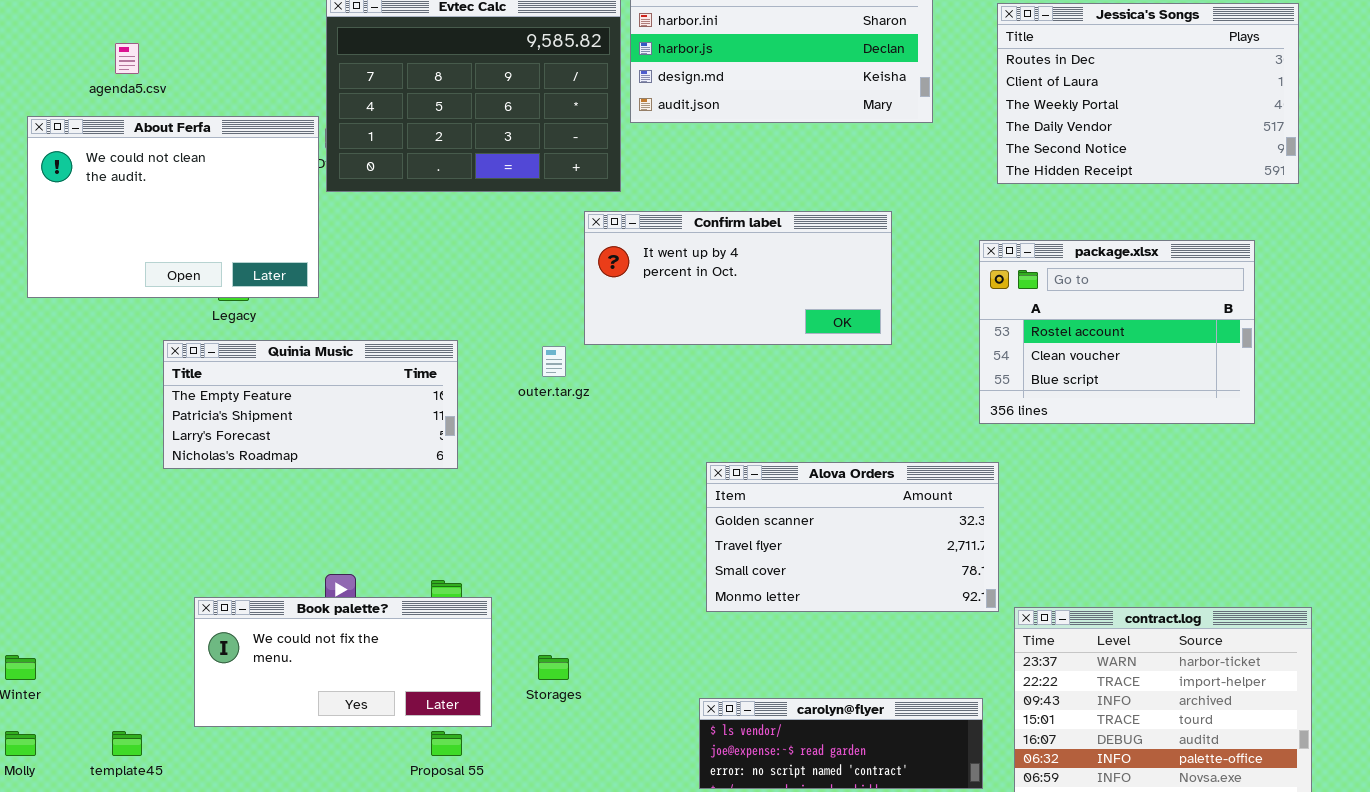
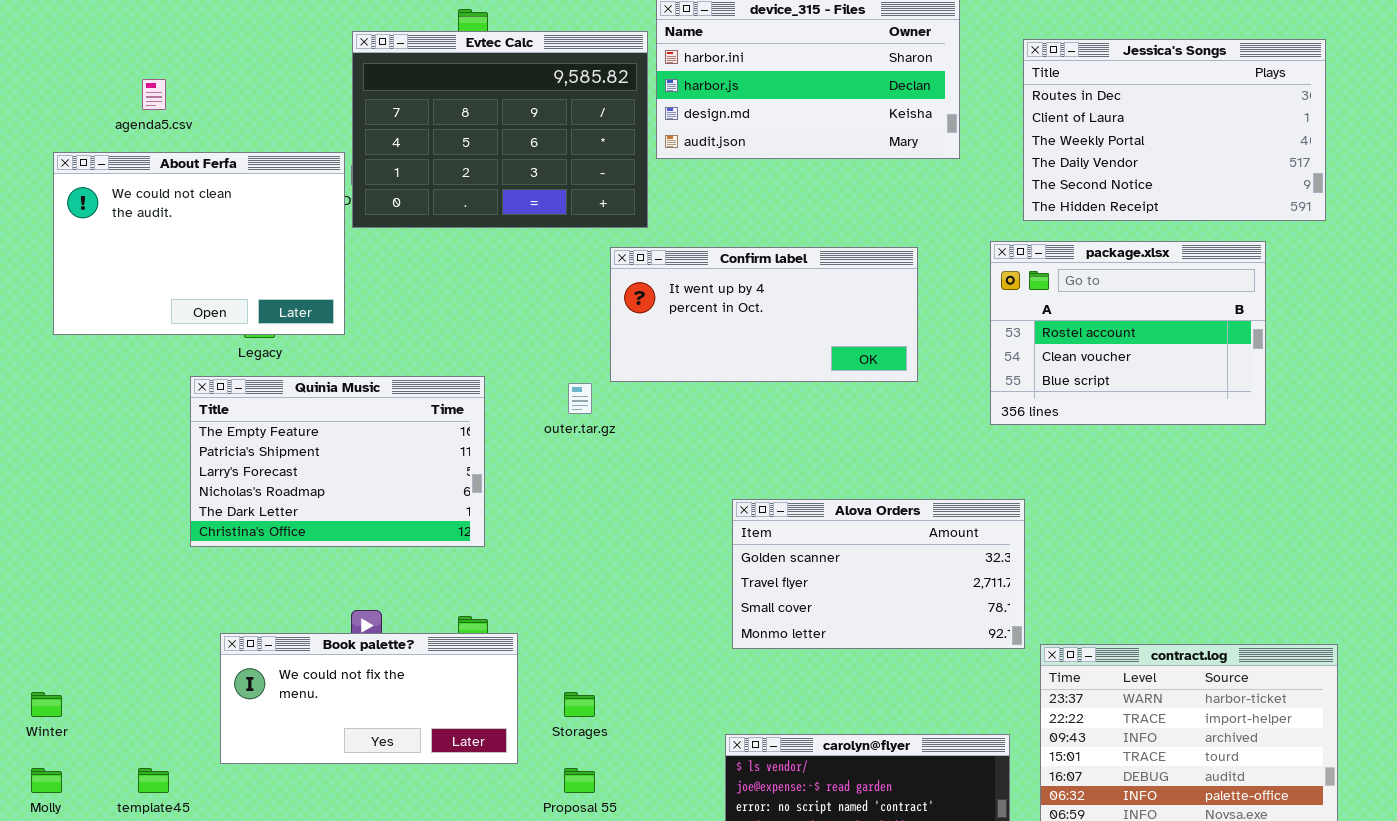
package.xlsx: [979,240,1255,424] -> [990,241,1266,425], moved
Quinia Music: [163,340,458,469] -> [190,376,485,547], resized
Proposal 55: [431,731,462,756] -> [564,768,595,793], moved

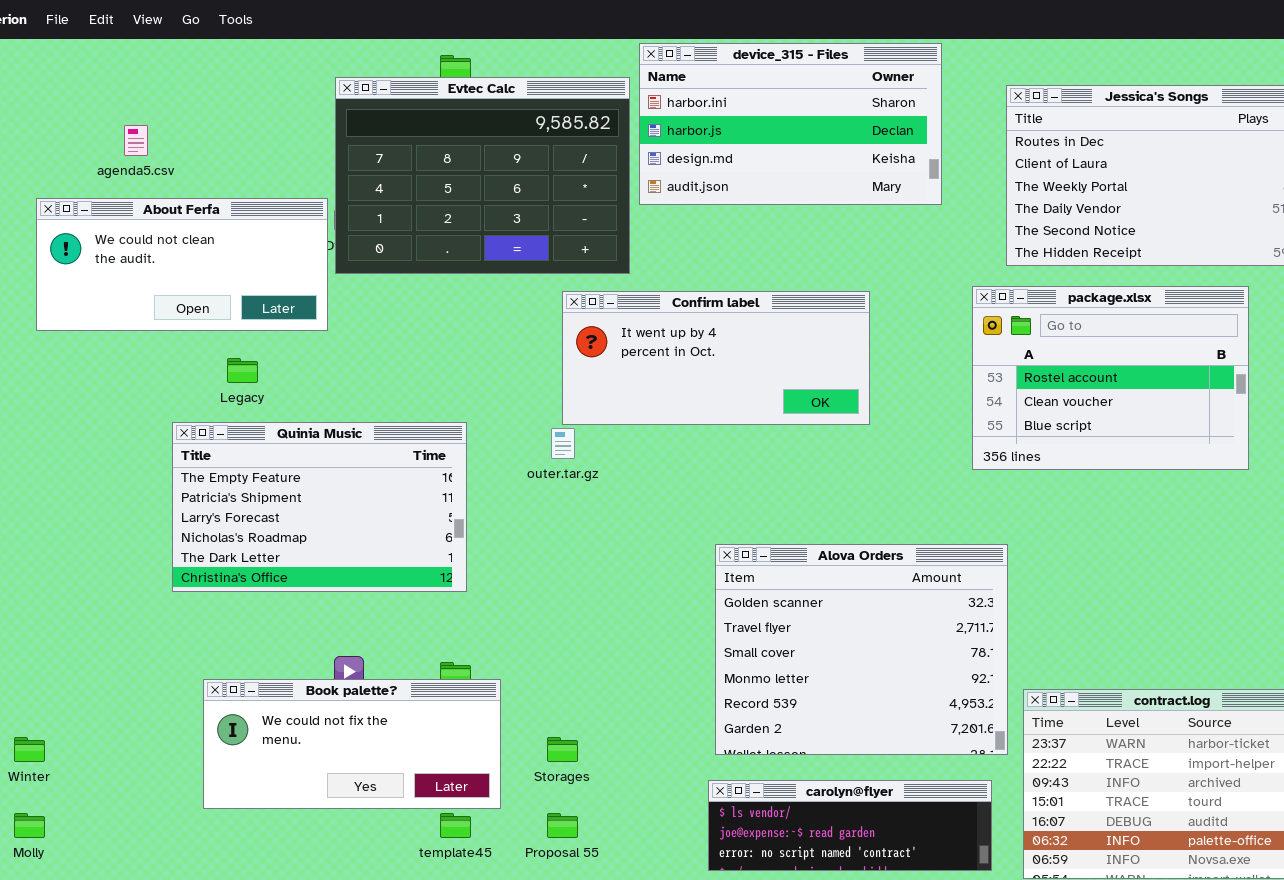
About Ferfa: [53,152,345,335] -> [36,198,328,331], resized
Confirm label: [610,247,918,382] -> [562,291,870,425], moved
Alova Orders: [732,499,1025,649] -> [715,544,1008,755], resized
template45: [138,768,169,793] -> [440,813,471,838], moved

